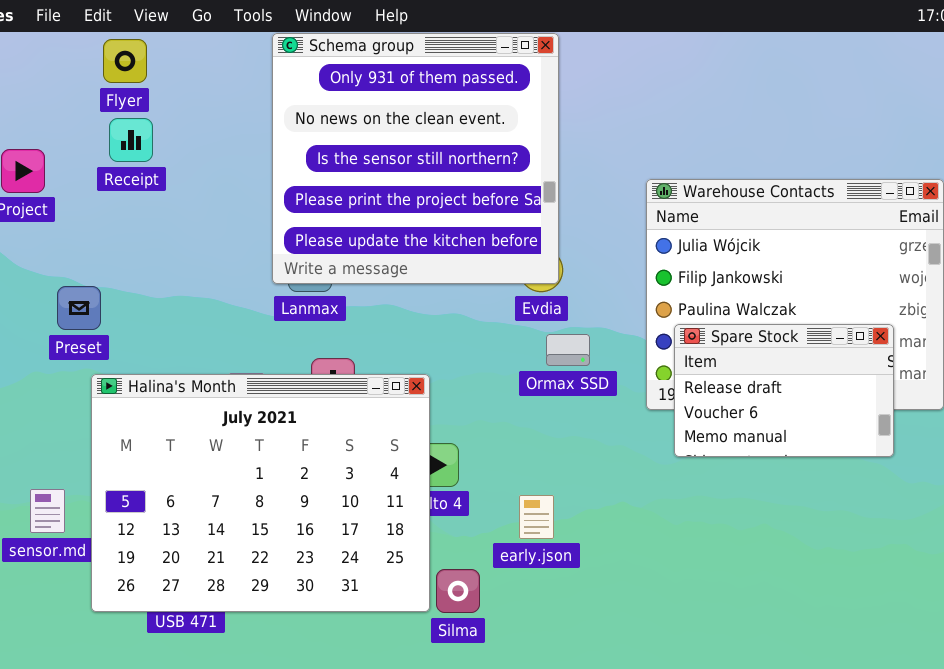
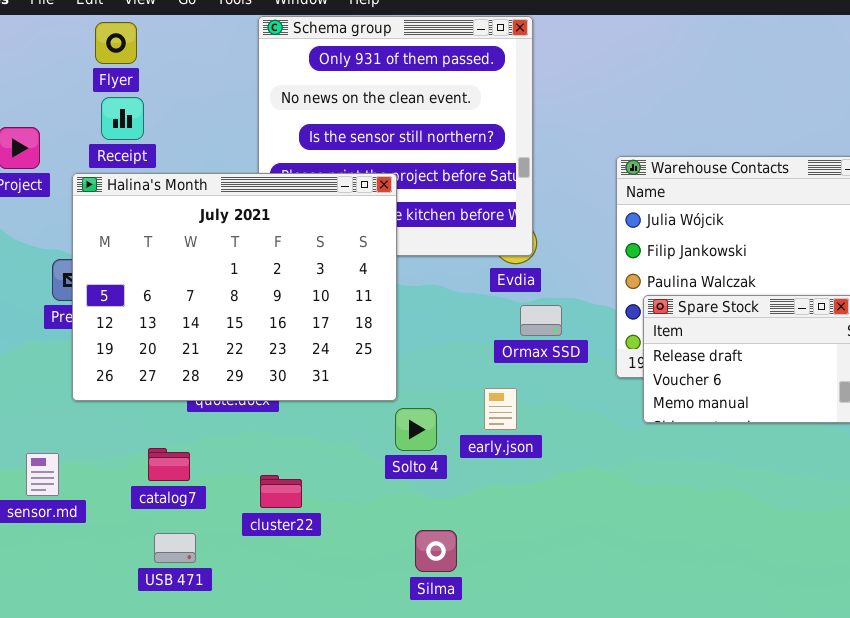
Halina's Month: [91,374,430,612] -> [72,173,397,401], moved
early.json: [519,495,554,539] -> [484,388,517,430], moved

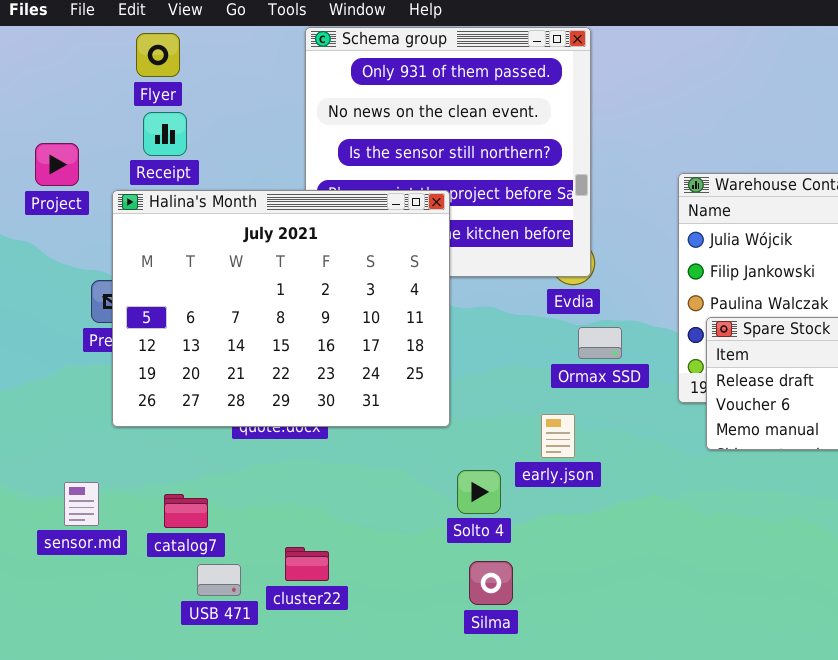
Solto 4: [395,408,437,451] -> [457,470,501,514], moved
catalog7: [148,448,190,481] -> [164,494,208,528], moved
cluster22: [260,475,302,508] -> [285,547,329,581], moved

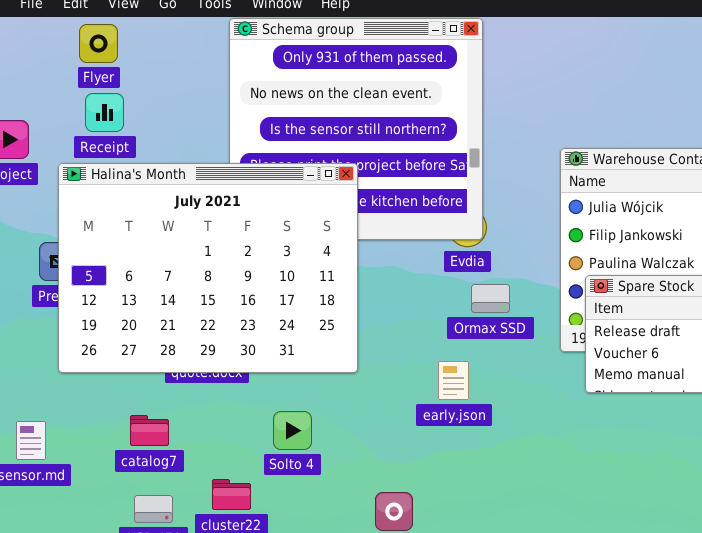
Solto 4: [457,470,501,514] -> [273,411,312,450], moved
catalog7: [164,494,208,528] -> [130,415,169,446], moved

